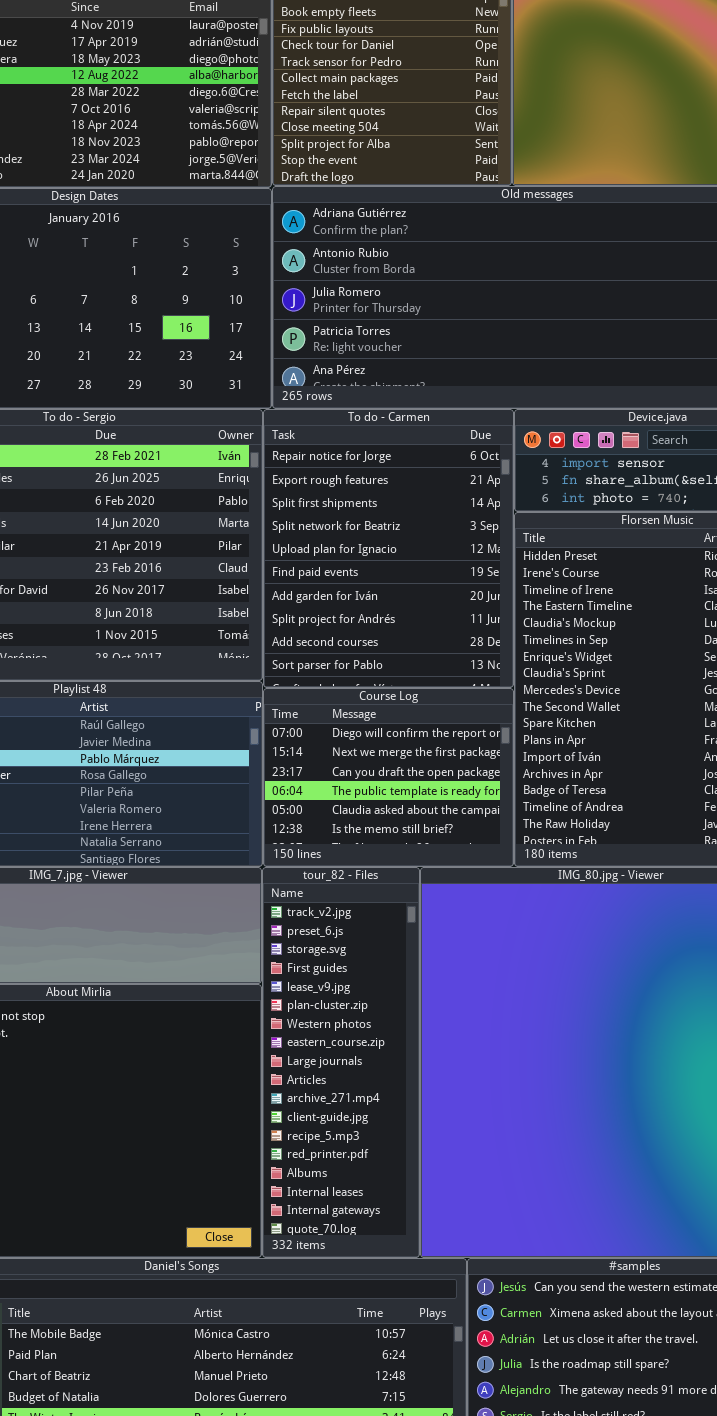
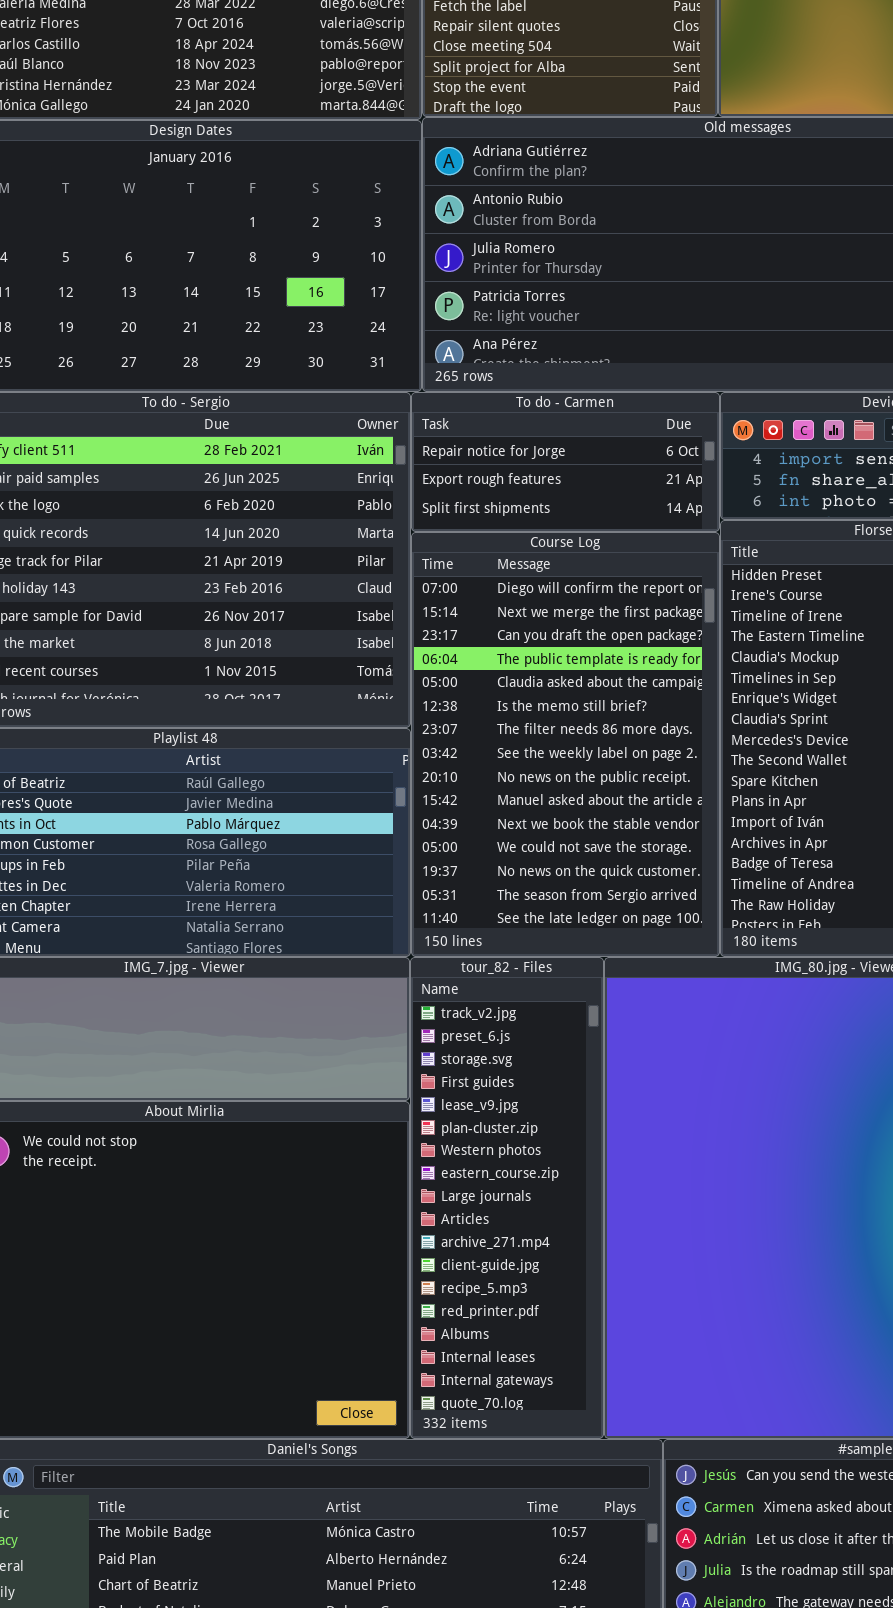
To do - Carmen: [263,409,514,688] -> [411,392,720,532], resized
Course Log: [263,688,514,867] -> [411,532,720,957], resized

